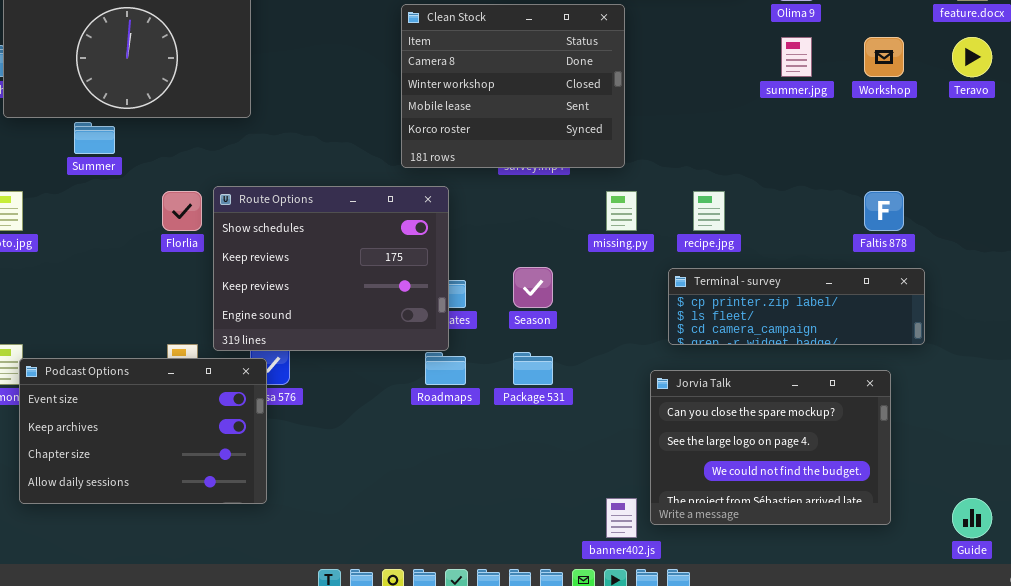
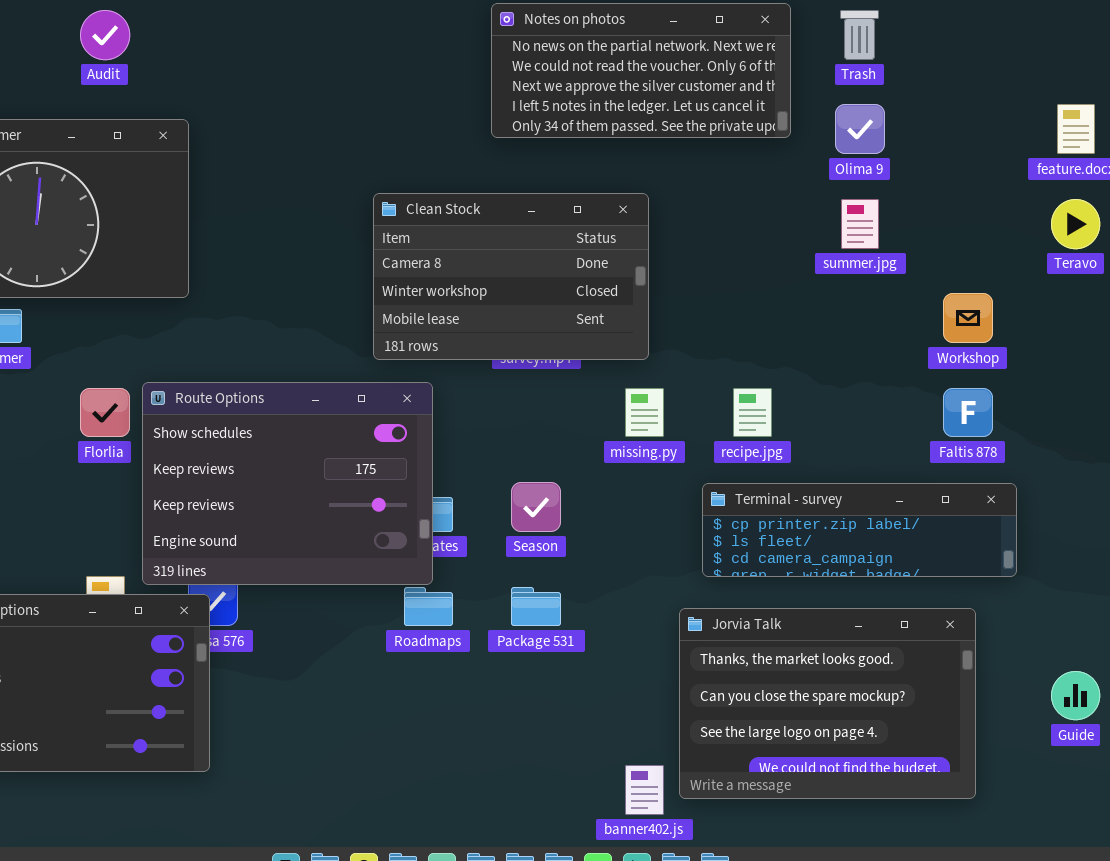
Clean Stock: [401,4,625,168] -> [373,193,649,360], resized
Workshop: [864,37,904,77] -> [943,293,993,343], moved
Jorvia Talk: [650,370,891,525] -> [679,608,976,799], scrolled up 1 row
Guide: [952,498,992,538] -> [1051,671,1100,720], moved

